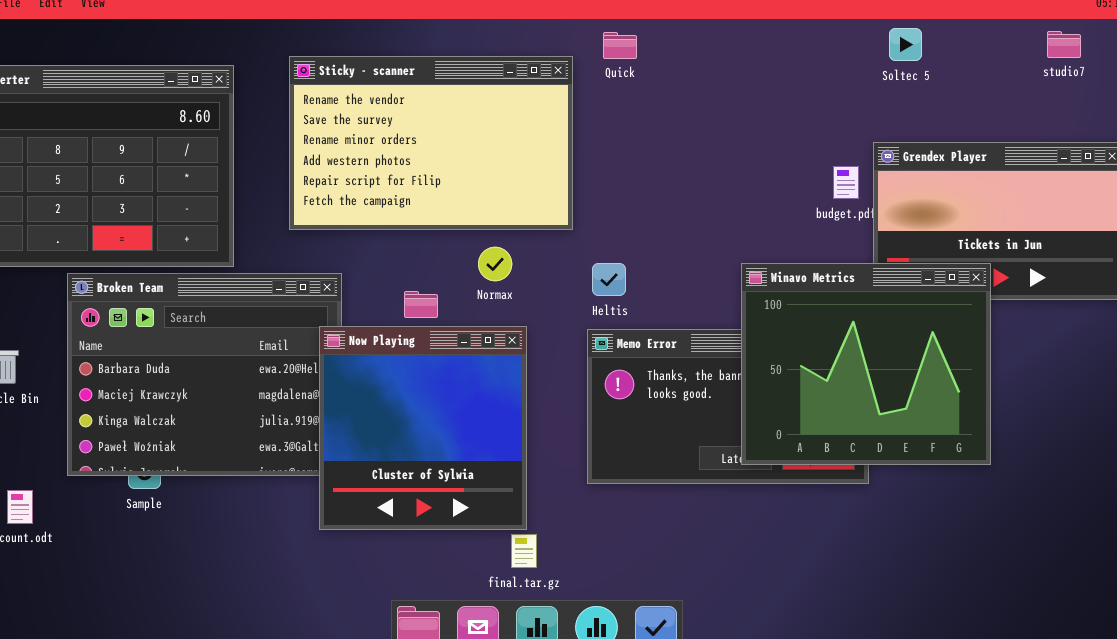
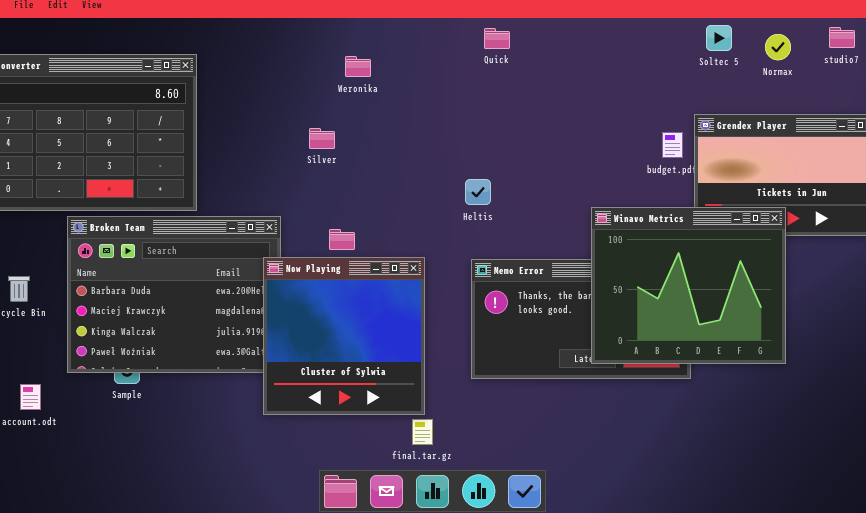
Sticky - scanner: [289,56,573,230] -> none, closed
Normax: [478,247,512,281] -> [765,34,791,60], moved
Heltis: [592,263,626,296] -> [465,179,491,205], moved

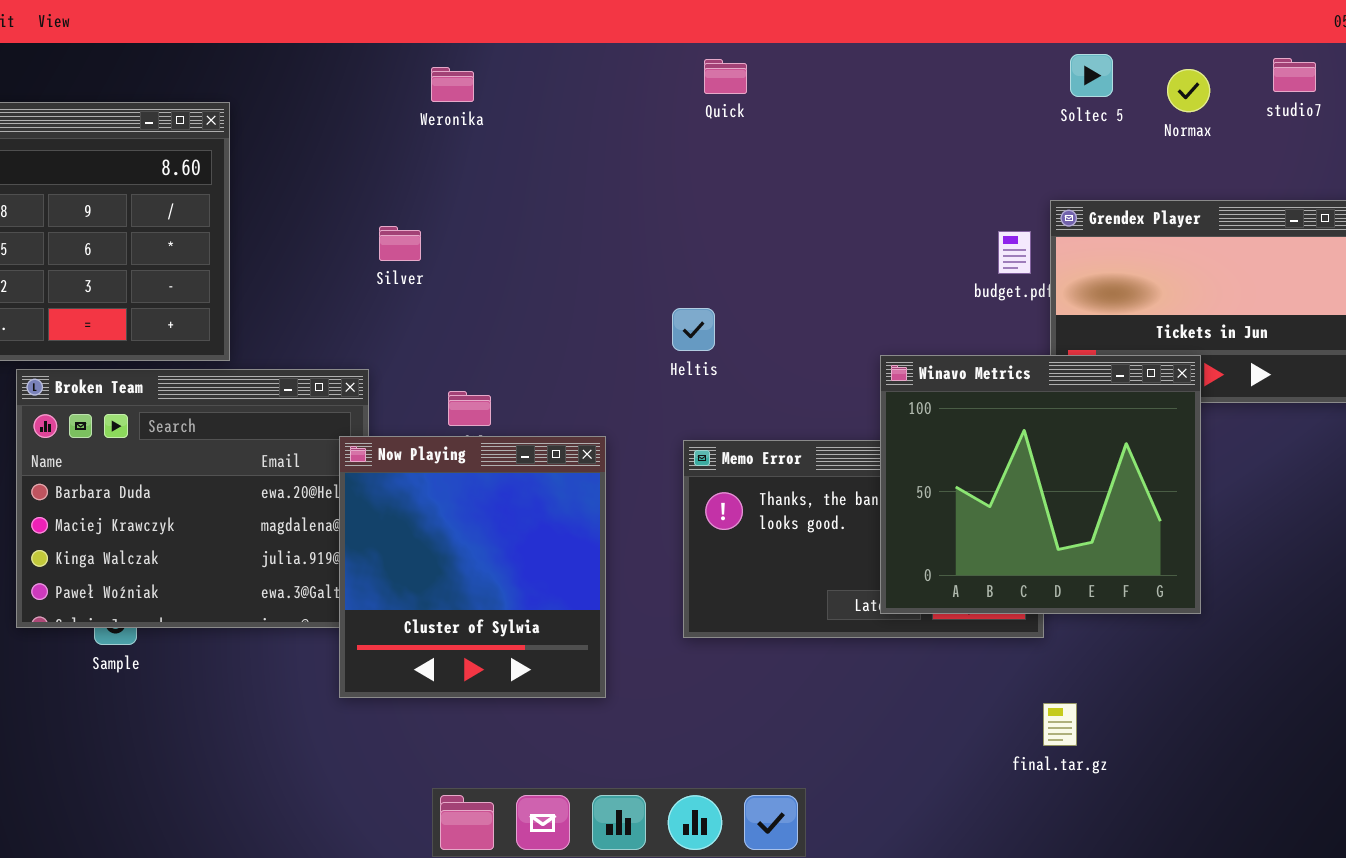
Weronika: [345,56,371,77] -> [431,67,474,102], moved
Silver: [309,128,335,149] -> [379,226,421,261], moved
final.tar.gz: [412,419,433,445] -> [1043,703,1077,746], moved

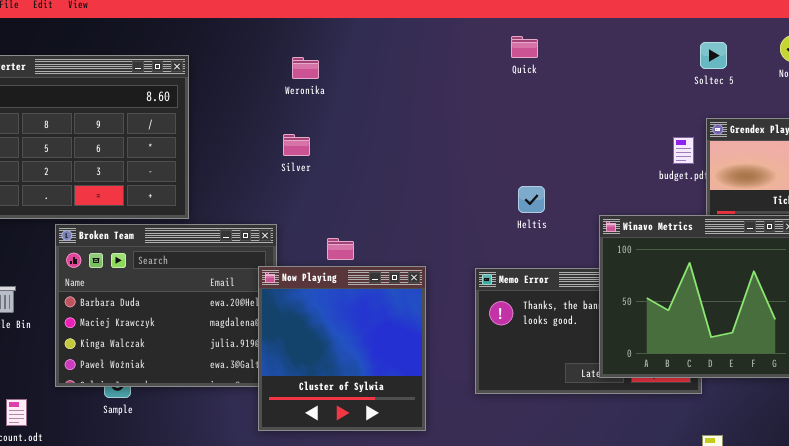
Soltec 5: [1070,54,1113,97] -> [700,42,727,69], moved
Quick: [704,59,747,94] -> [511,36,538,58], moved
Weronika: [431,67,474,102] -> [292,57,319,79], moved
Heltis: [672,308,715,351] -> [518,186,545,213], moved

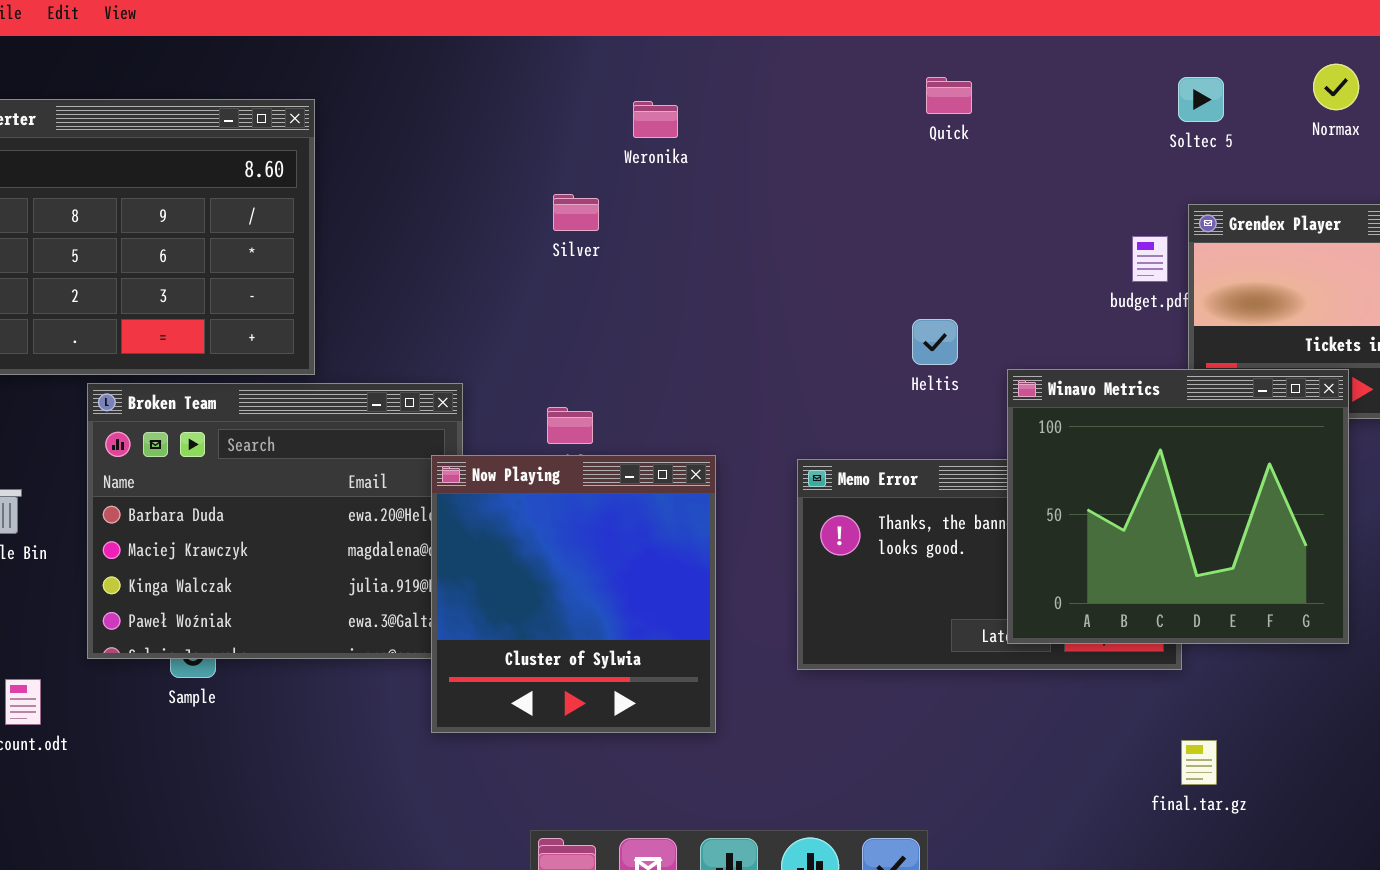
Quick: [511,36,538,58] -> [926,77,972,114], moved
Weronika: [292,57,319,79] -> [633,101,678,138], moved
Silver: [283,134,310,156] -> [553,194,599,231], moved
Heltis: [518,186,545,213] -> [912,319,958,365], moved

